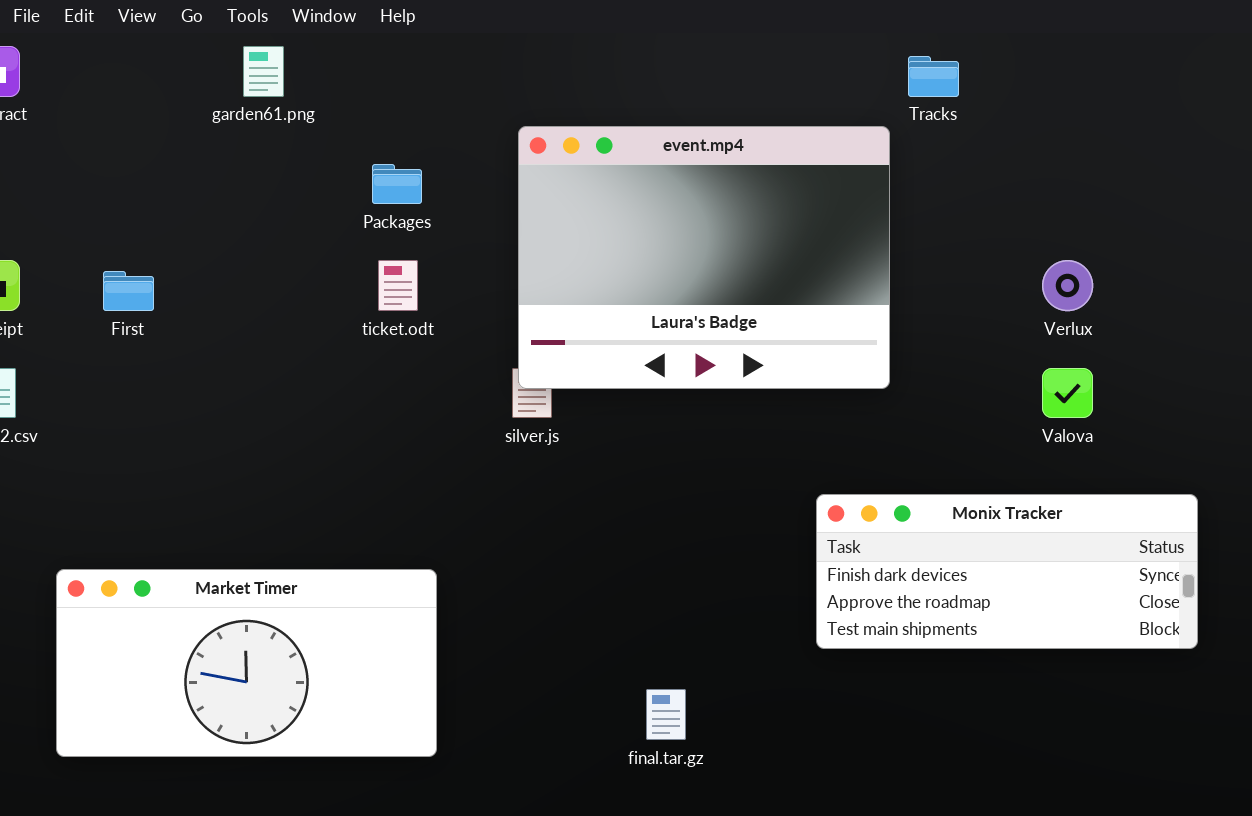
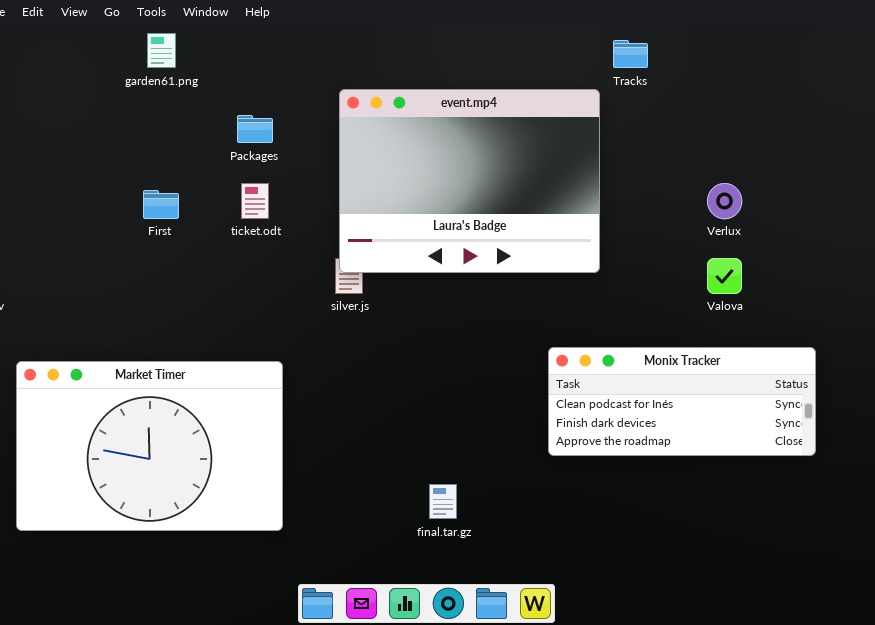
First: [103,271,154,311] -> [143,190,179,219], moved
Monix Tracker: [816,494,1198,649] -> [548,347,816,456], scrolled up 1 row
Market Timer: [56,569,437,757] -> [16,361,283,531], resized

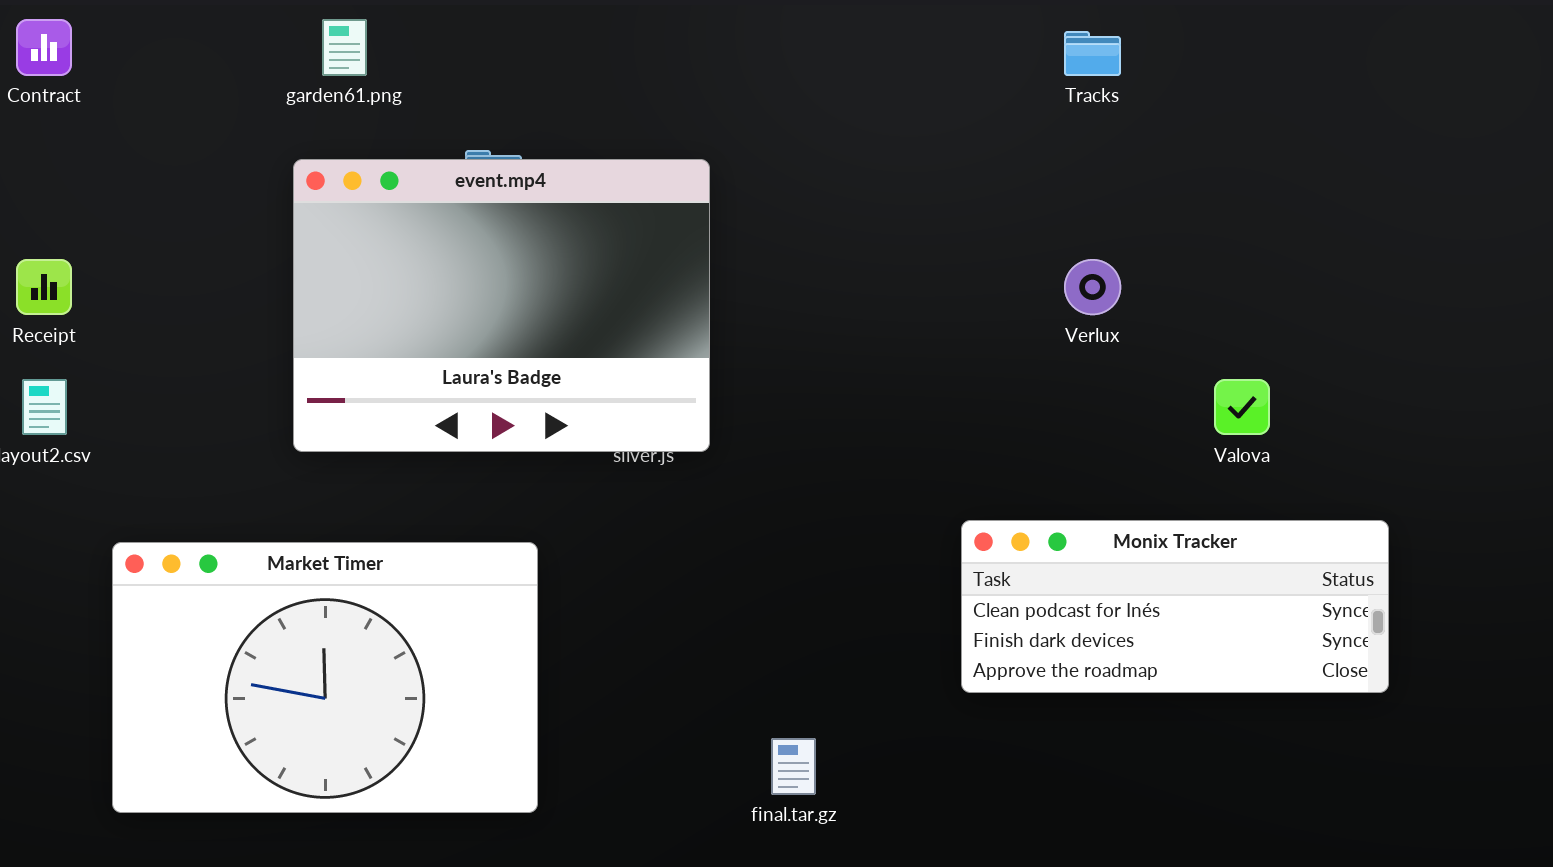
event.mp4: [339,89,600,273] -> [293,159,710,452], moved
Verlux: [707,183,742,219] -> [1064,259,1121,315], moved

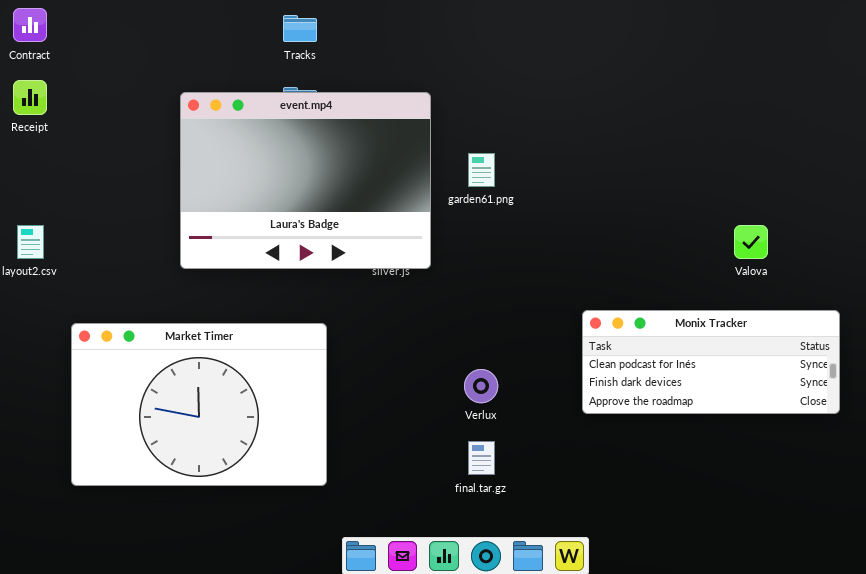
garden61.png: [322,19,367,76] -> [468,153,495,187], moved
Tracks: [1064,31,1121,76] -> [283,15,317,42], moved
Receipt: [16,259,72,315] -> [13,80,47,115], moved
Verlux: [1064,259,1121,315] -> [464,369,498,403], moved

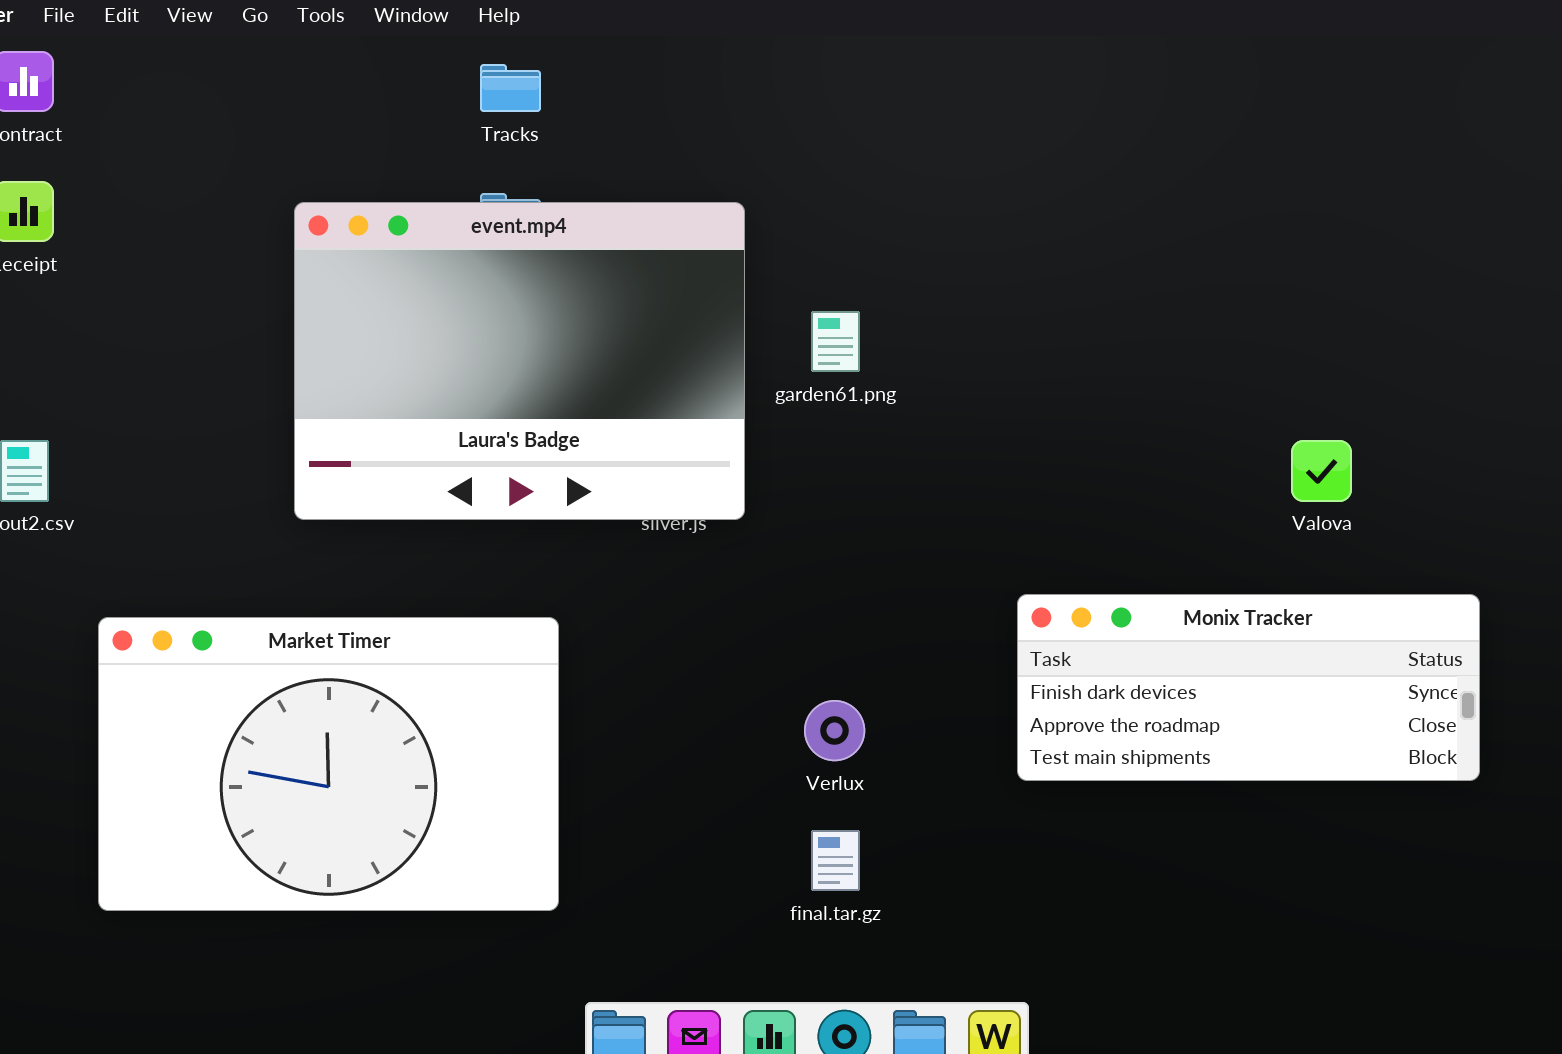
Monix Tracker: [582,310,840,414] -> [1017,594,1480,781], scrolled down 1 row

